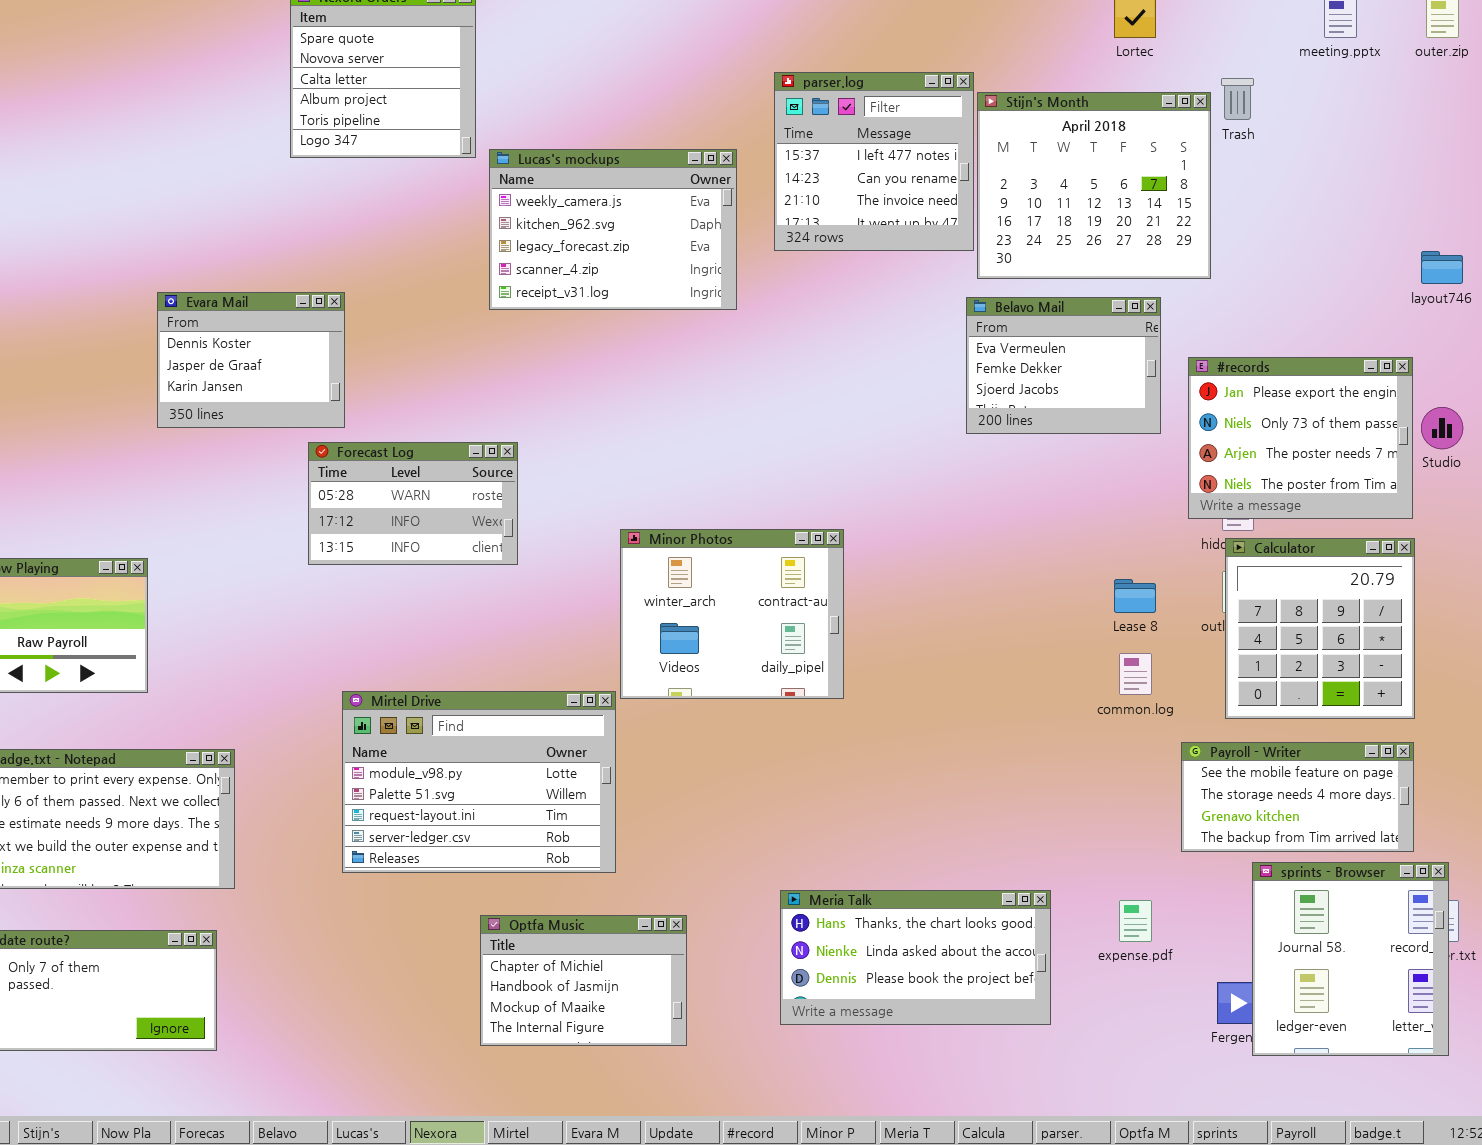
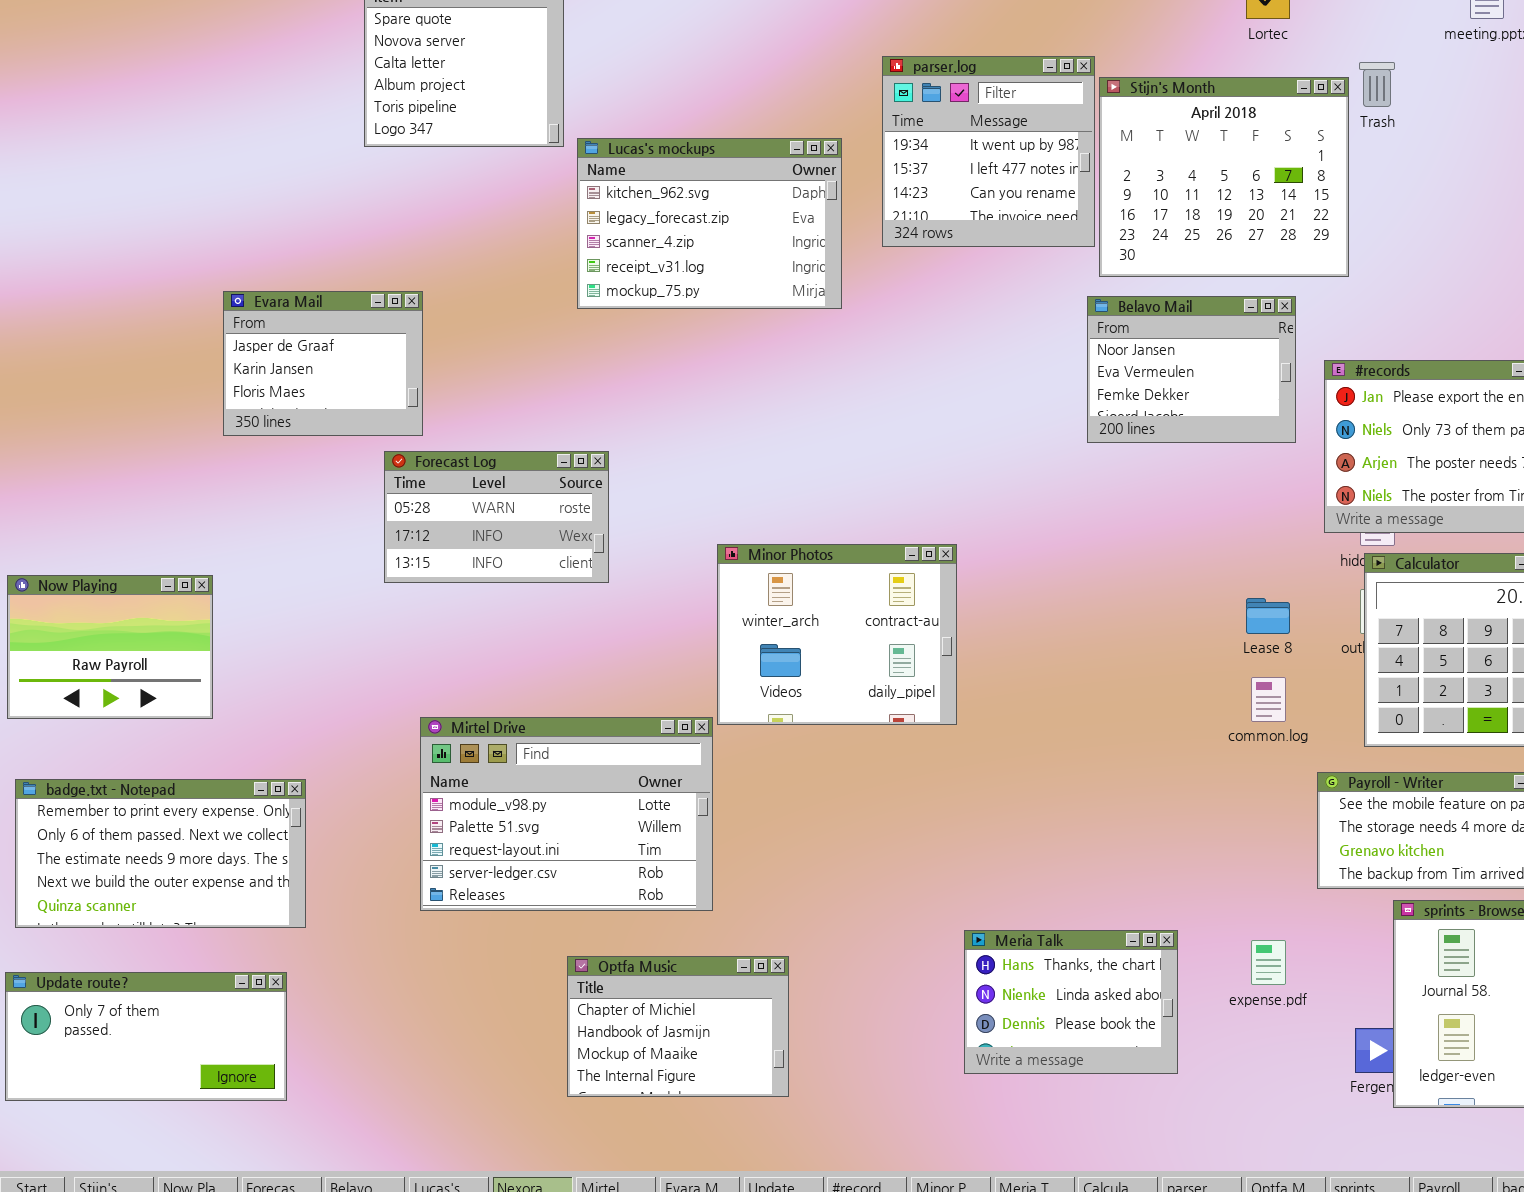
parser.log: [774,72,974,251] -> [882,56,1095,247], scrolled up 1 row
Lucas's mockups: [489,149,737,310] -> [577,138,842,309], scrolled down 1 row
Evara Mail: [157,292,345,428] -> [223,291,423,436], scrolled down 1 row
Belavo Mail: [966,297,1161,434] -> [1087,296,1296,443], scrolled up 1 row
Meria Talk: [780,890,1051,1025] -> [964,930,1178,1074], resized

